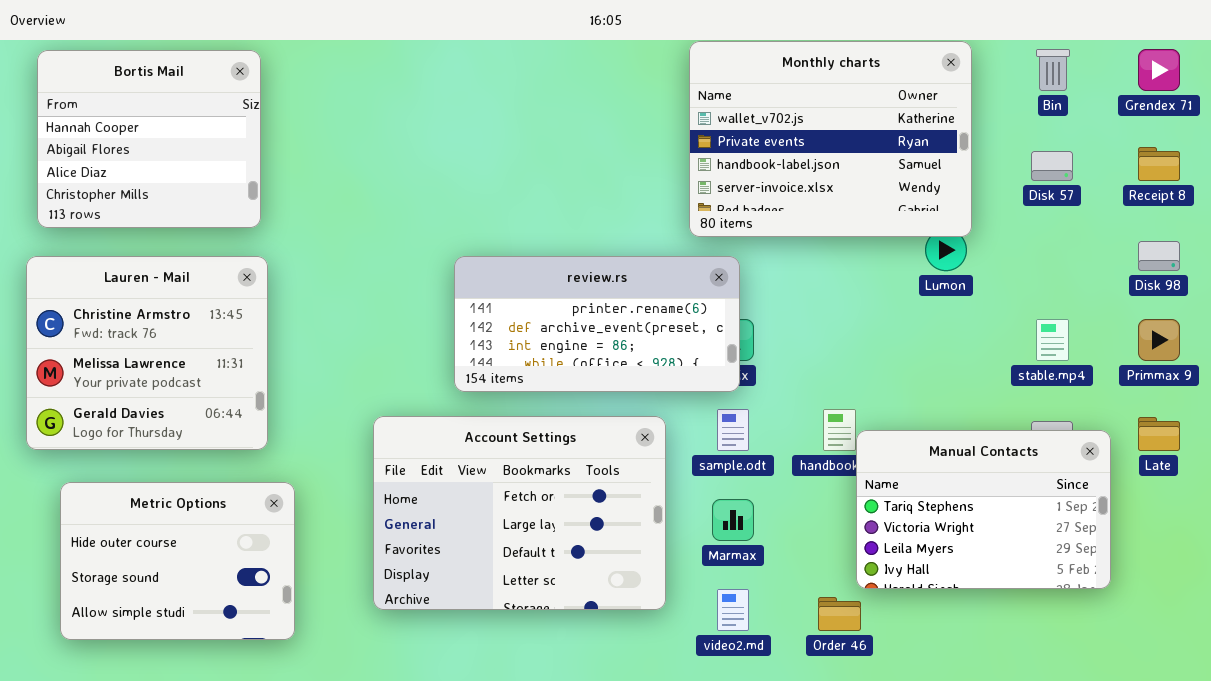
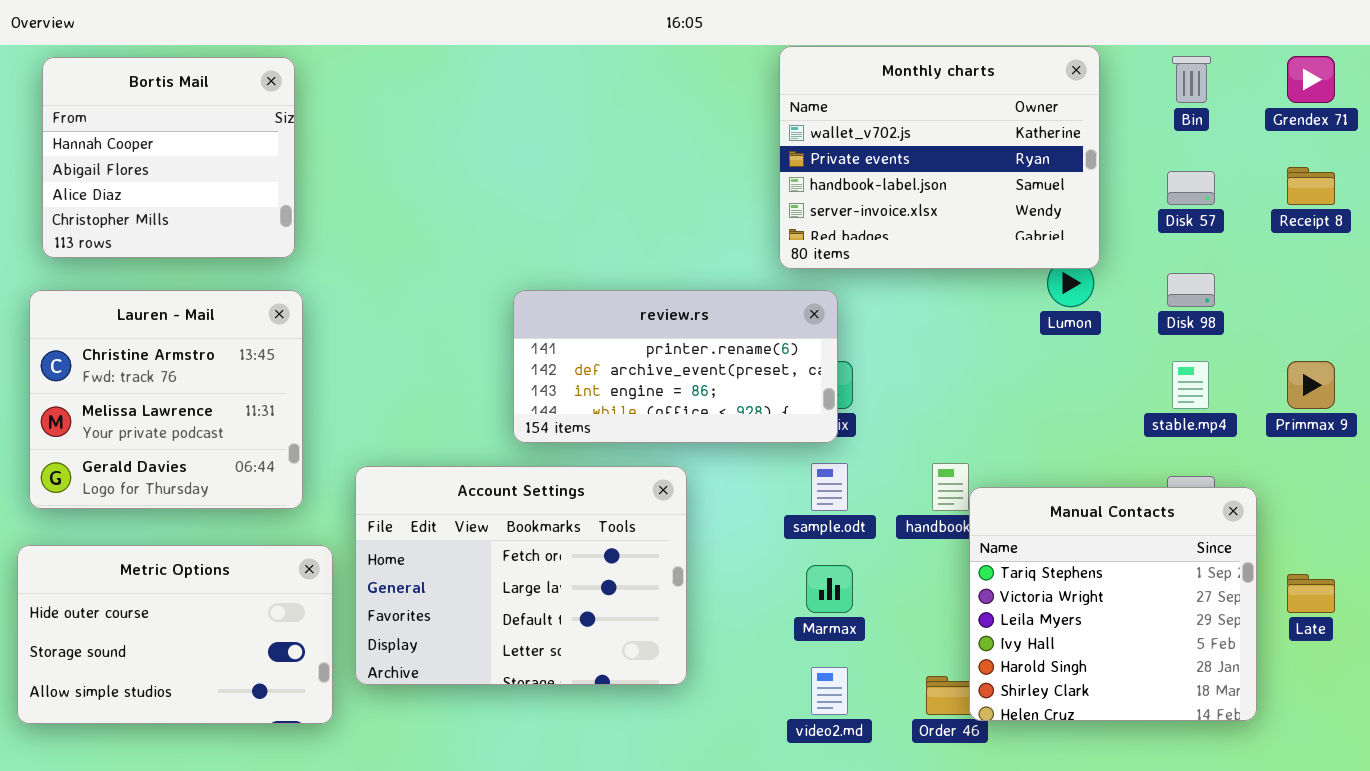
Disk 98: [1138,241,1180,271] -> [1167,273,1215,307], moved
Account Settings: [373,416,666,610] -> [355,466,687,685], moved
Late: [1138,417,1180,451] -> [1287,574,1335,613], moved
Manual Contacts: [856,430,1111,589] -> [969,487,1257,721], resized
Metric Options: [60,482,295,640] -> [17,545,333,724], resized

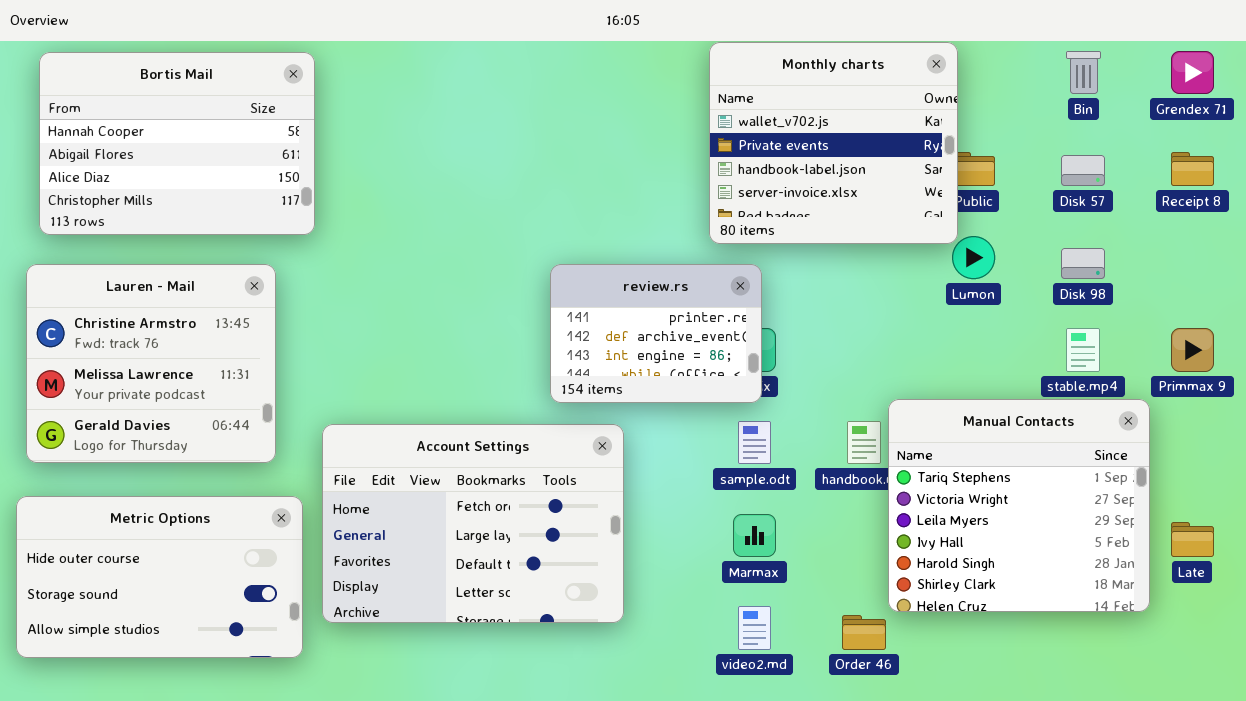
Monthly charts: [779,46,1100,269] -> [709,42,958,244], resized
Bortis Mail: [42,57,295,258] -> [39,52,315,235], resized
review.rs: [513,290,838,443] -> [550,264,762,403], resized
Manual Contacts: [969,487,1257,721] -> [888,399,1150,612], moved

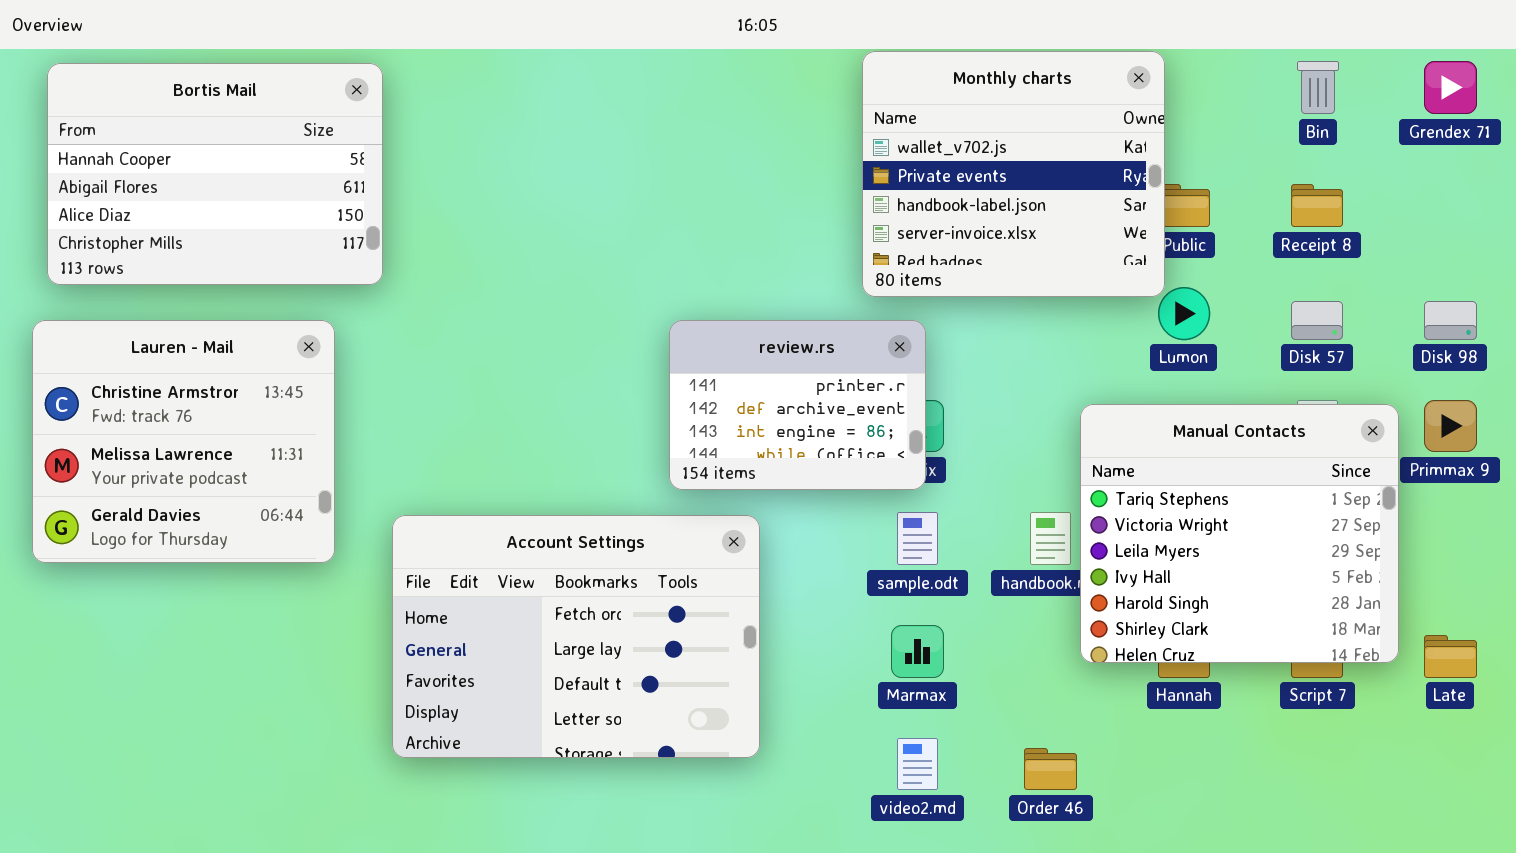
Receipt 8: [1171,152,1214,186] -> [1291,184,1343,227], moved
Disk 57: [1061,155,1105,186] -> [1291,301,1343,340], moved
Disk 98: [1061,248,1105,279] -> [1424,301,1477,340], moved
Manual Contacts: [888,399,1150,612] -> [1080,404,1399,663], moved
Metric Options: [16,496,303,658] -> none, closed

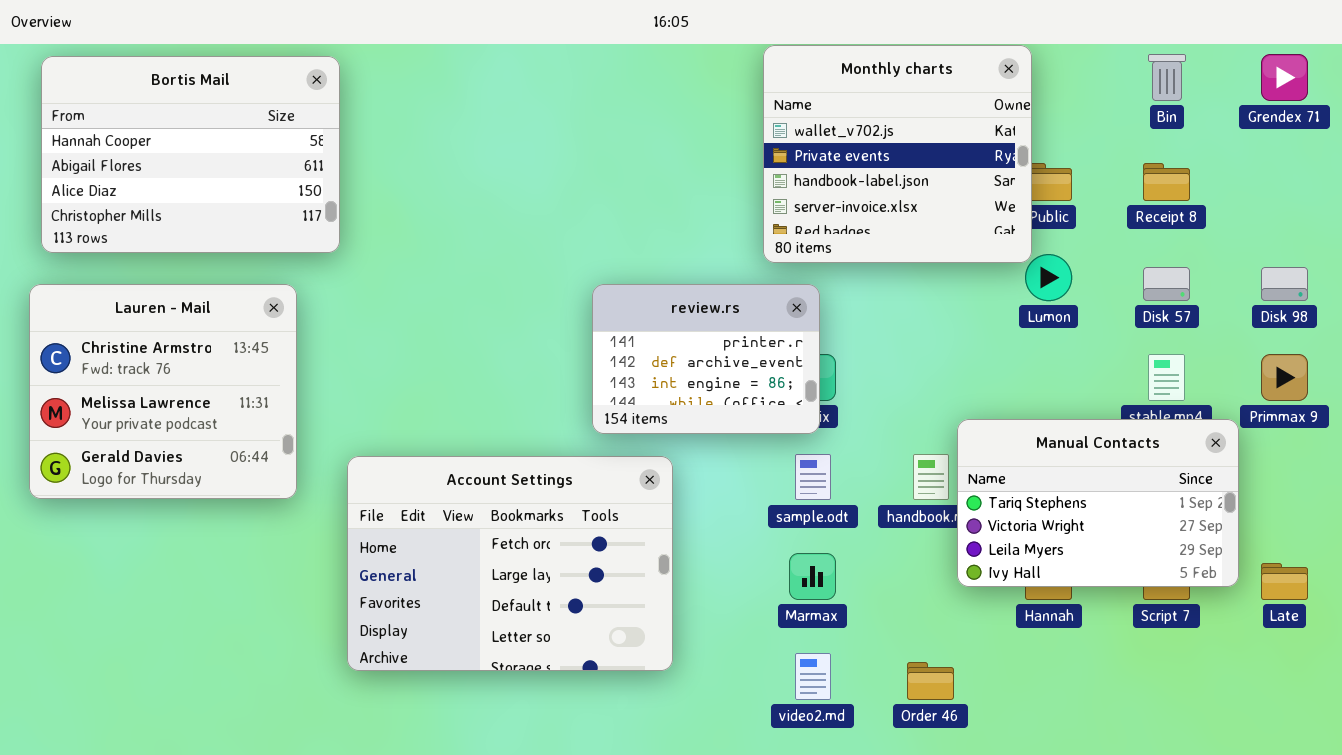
Manual Contacts: [1080,404,1399,663] -> [957,419,1239,587], resized

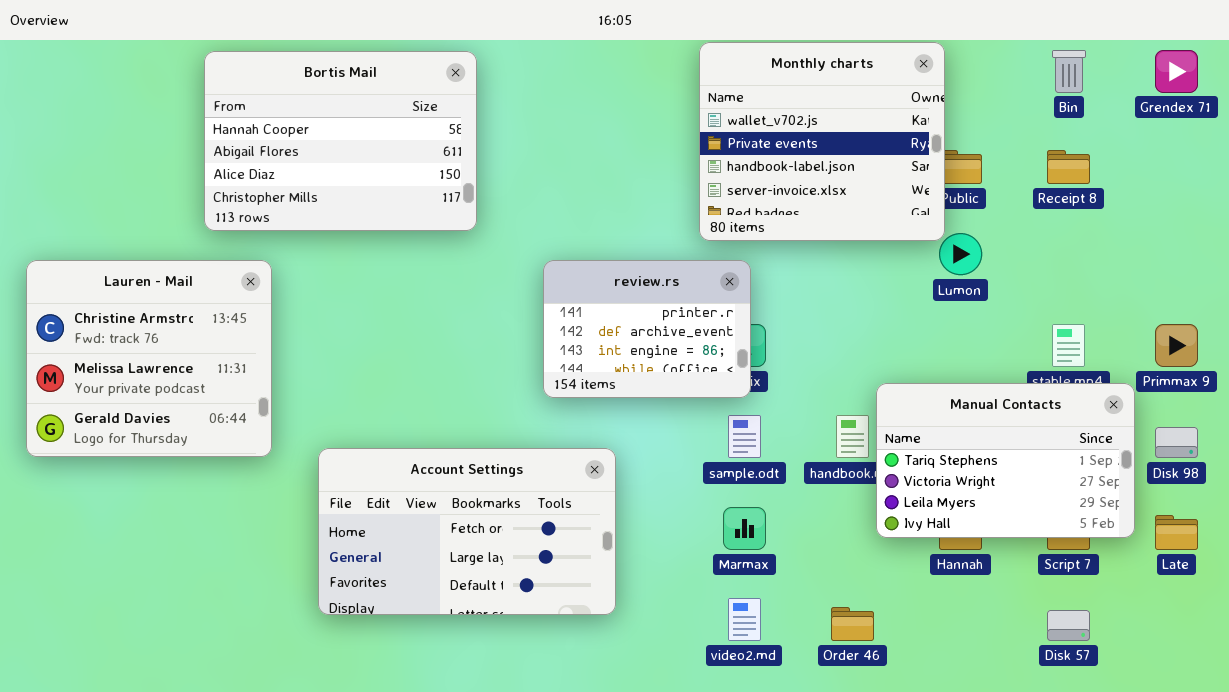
Bortis Mail: [41,56,340,253] -> [204,51,477,231], moved
Disk 57: [1143,267,1190,301] -> [1047,610,1090,641], moved
Disk 98: [1261,267,1308,301] -> [1155,427,1198,458], moved
Account Settings: [347,456,673,671] -> [318,448,616,615], resized

